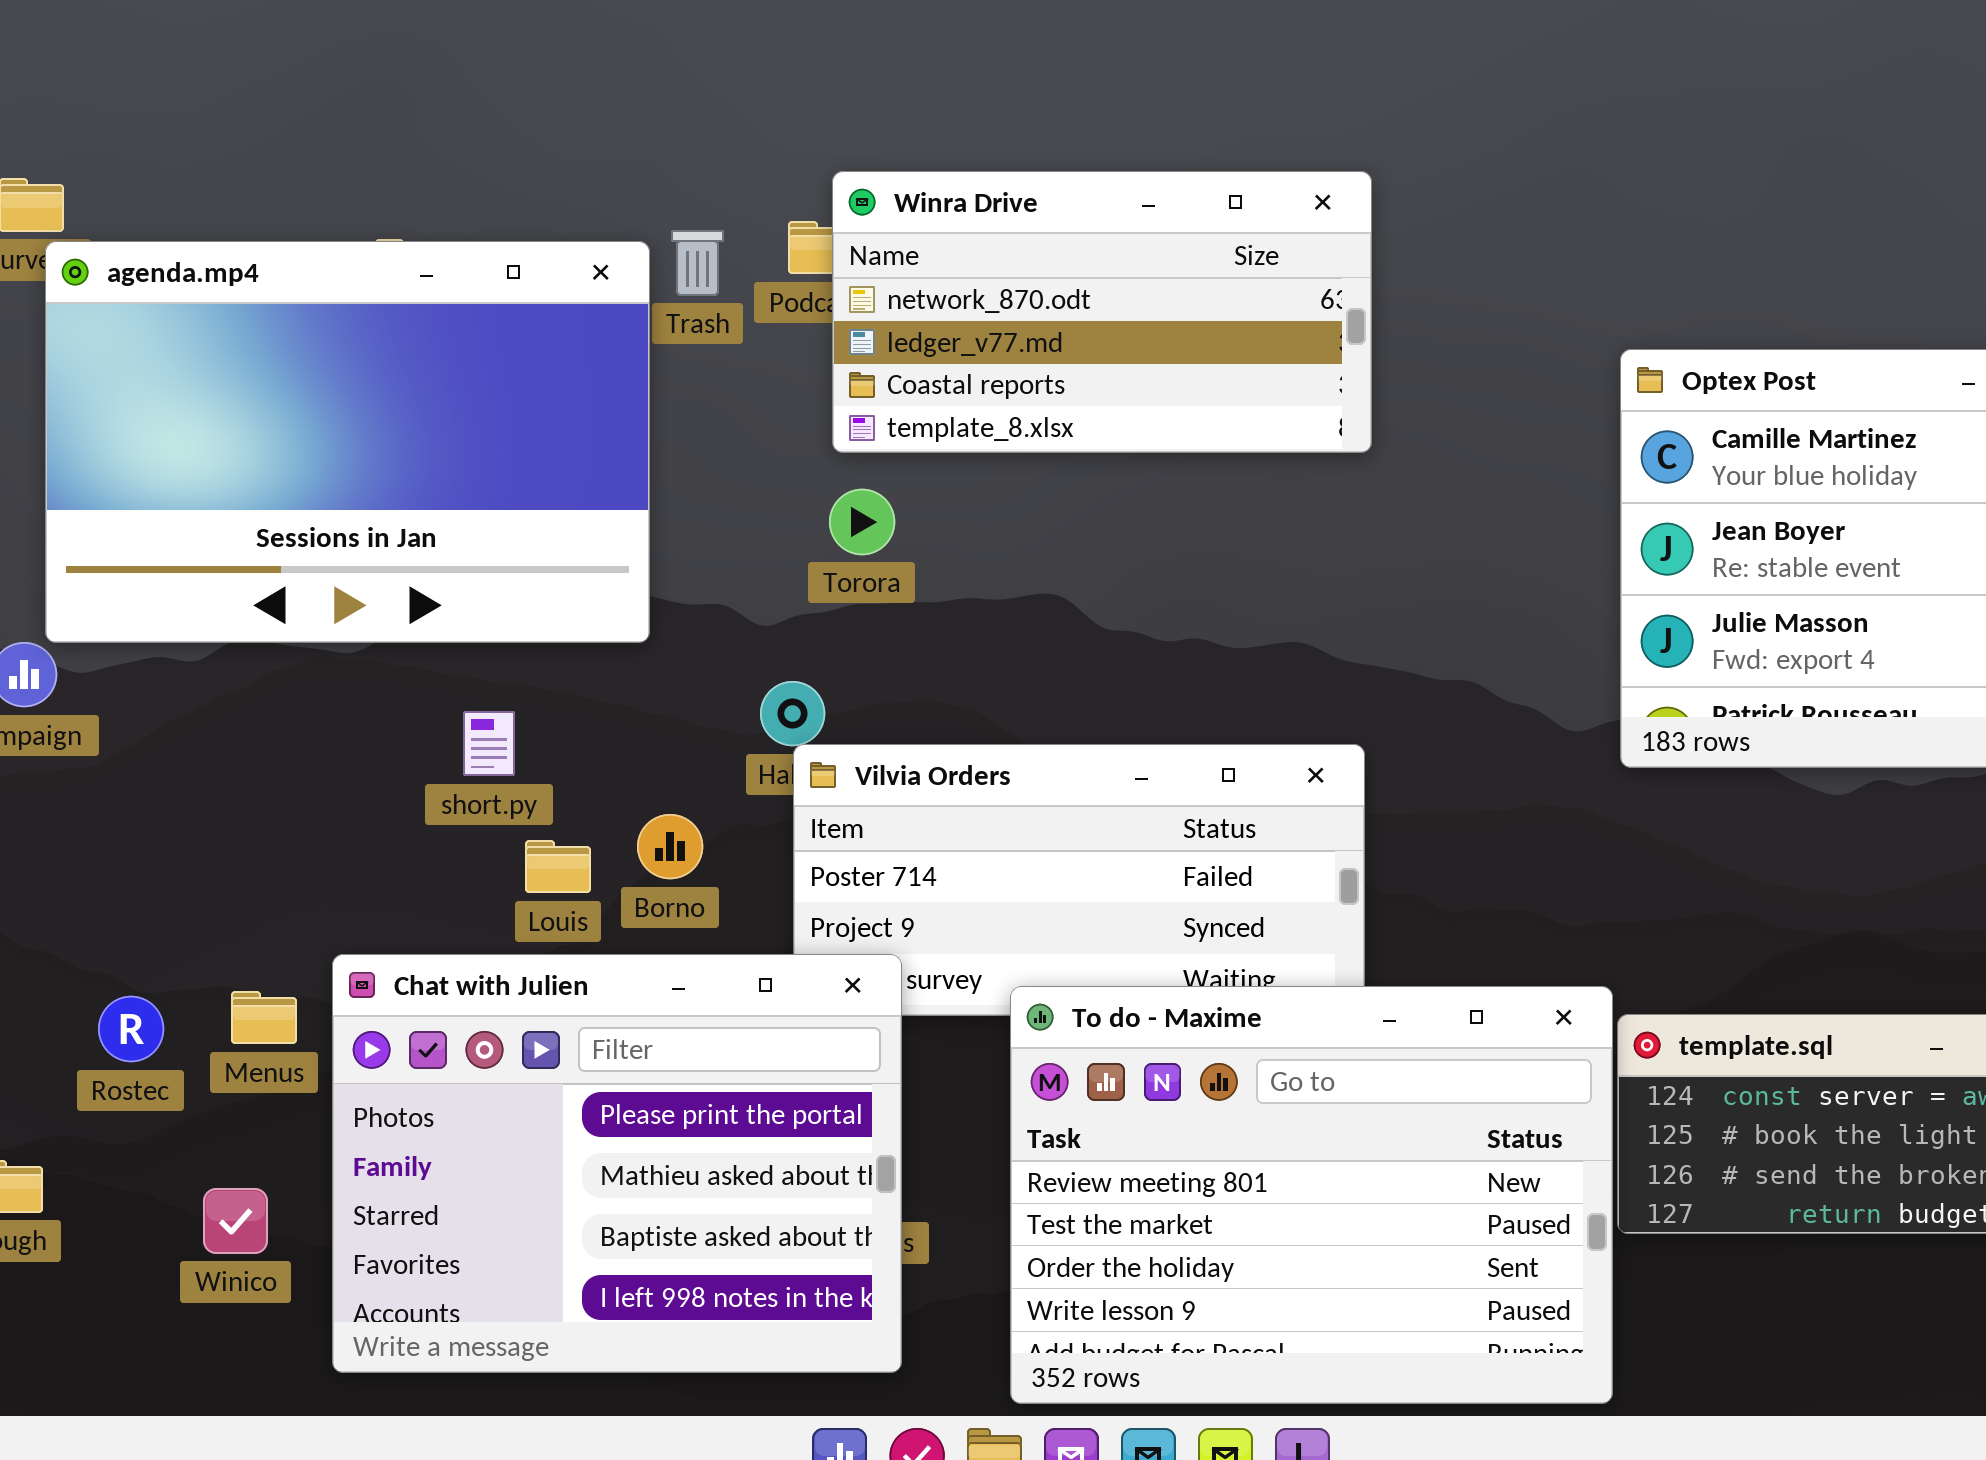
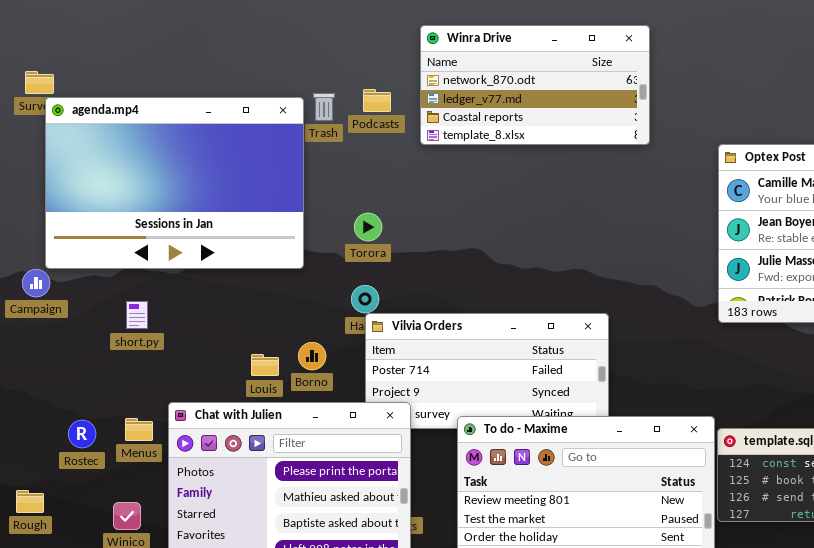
Winra Drive: [832,171,1372,453] -> [420,25,650,145], moved
Torora: [829,489,895,555] -> [354,213,382,241], moved
short.py: [463,711,515,776] -> [126,301,148,329], moved

